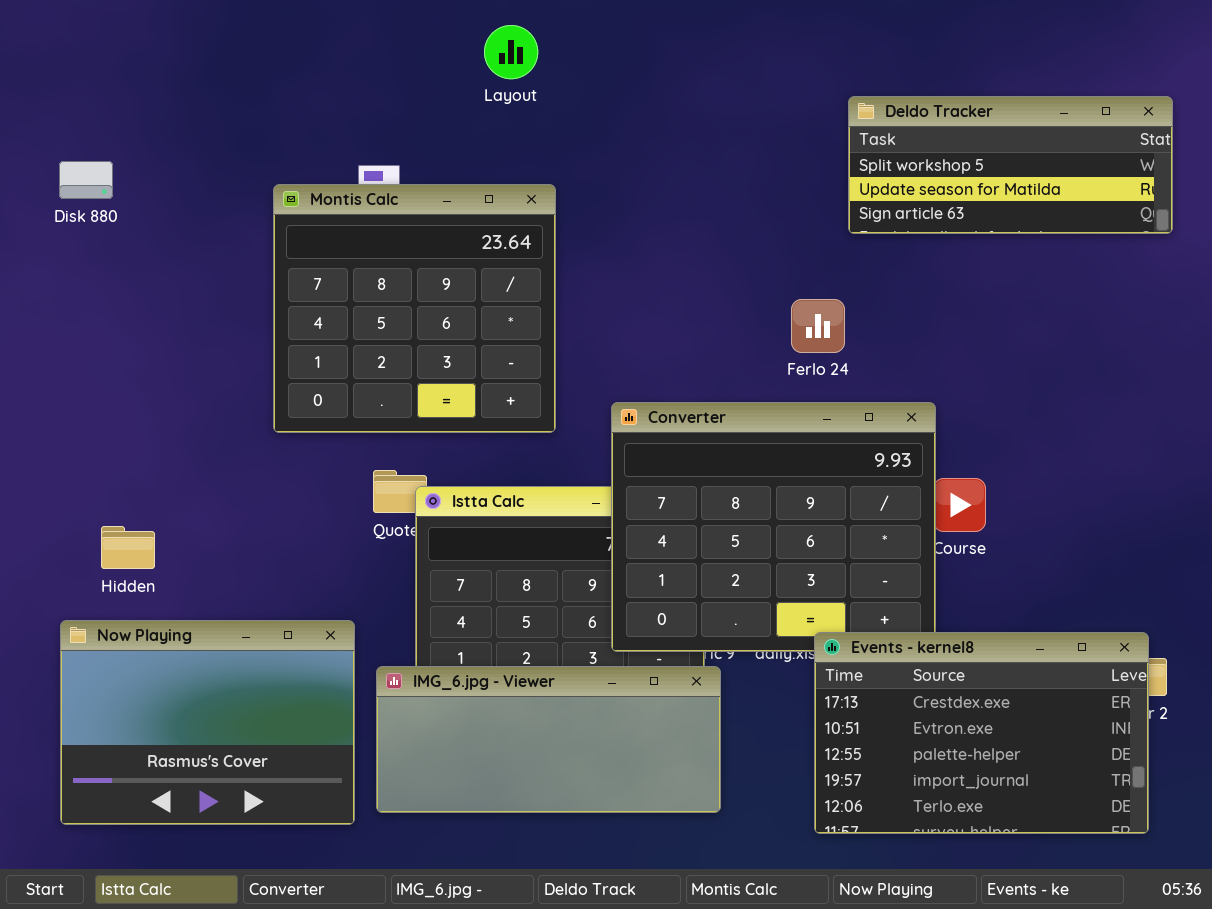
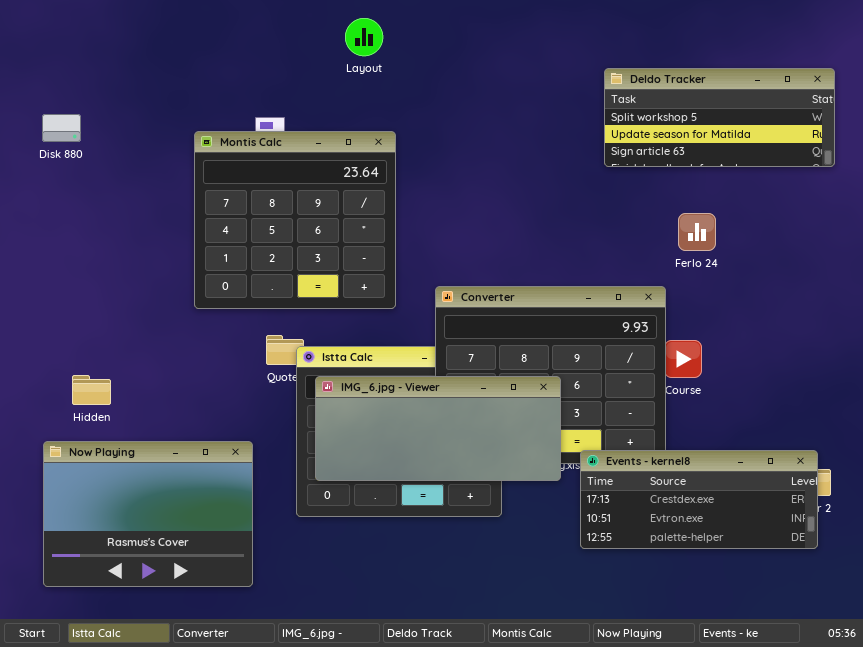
Ferlo 24: [791,299,845,353] -> [678,213,716,251], moved
Events - kernel8: [814,632,1149,834] -> [580,450,818,549], resized
IMG_6.jpg - Viewer: [376,666,721,813] -> [315,376,561,481], moved

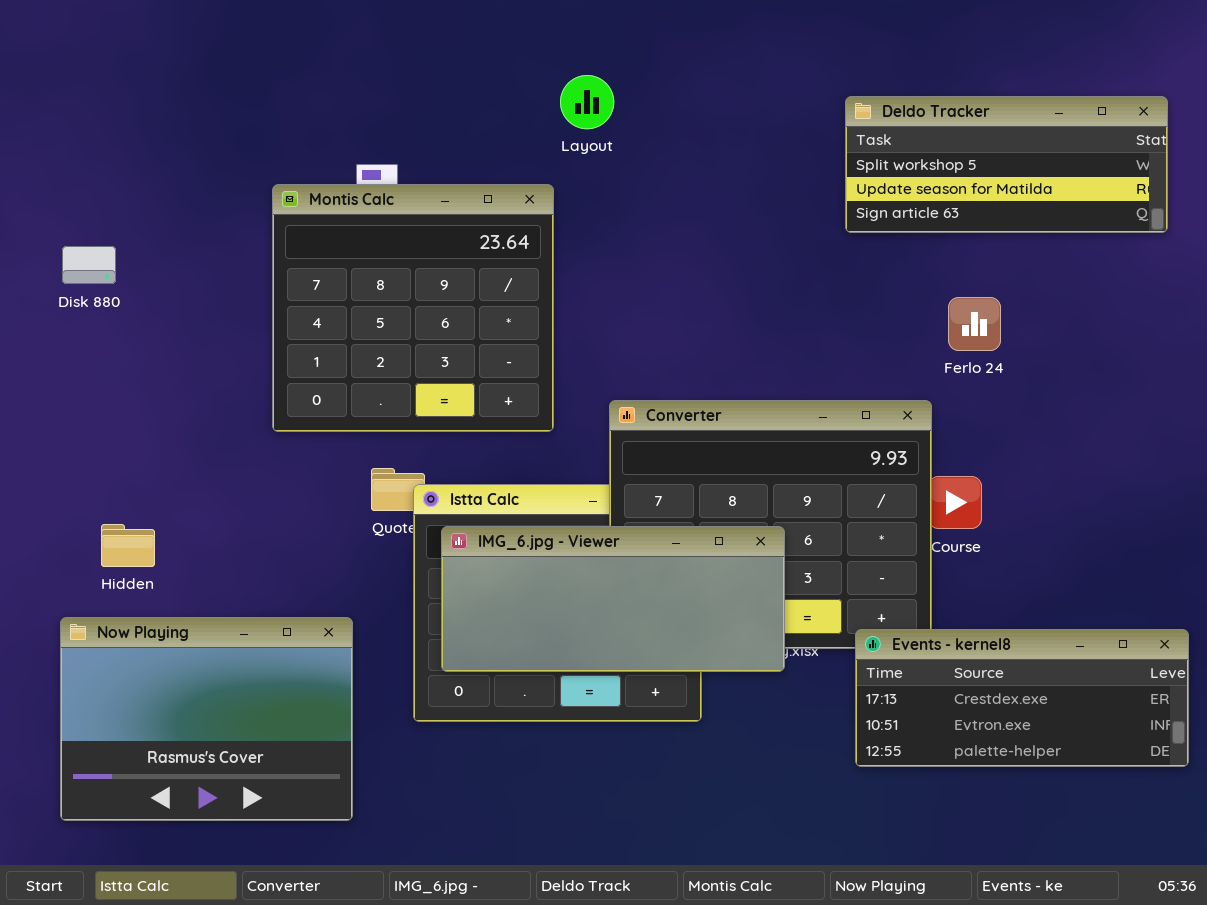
Layout: [345,18,383,56] -> [560,75,614,129], moved
Disk 880: [42,114,81,142] -> [62,246,116,284], moved
Events - kernel8: [580,450,818,549] -> [855,629,1189,767], moved

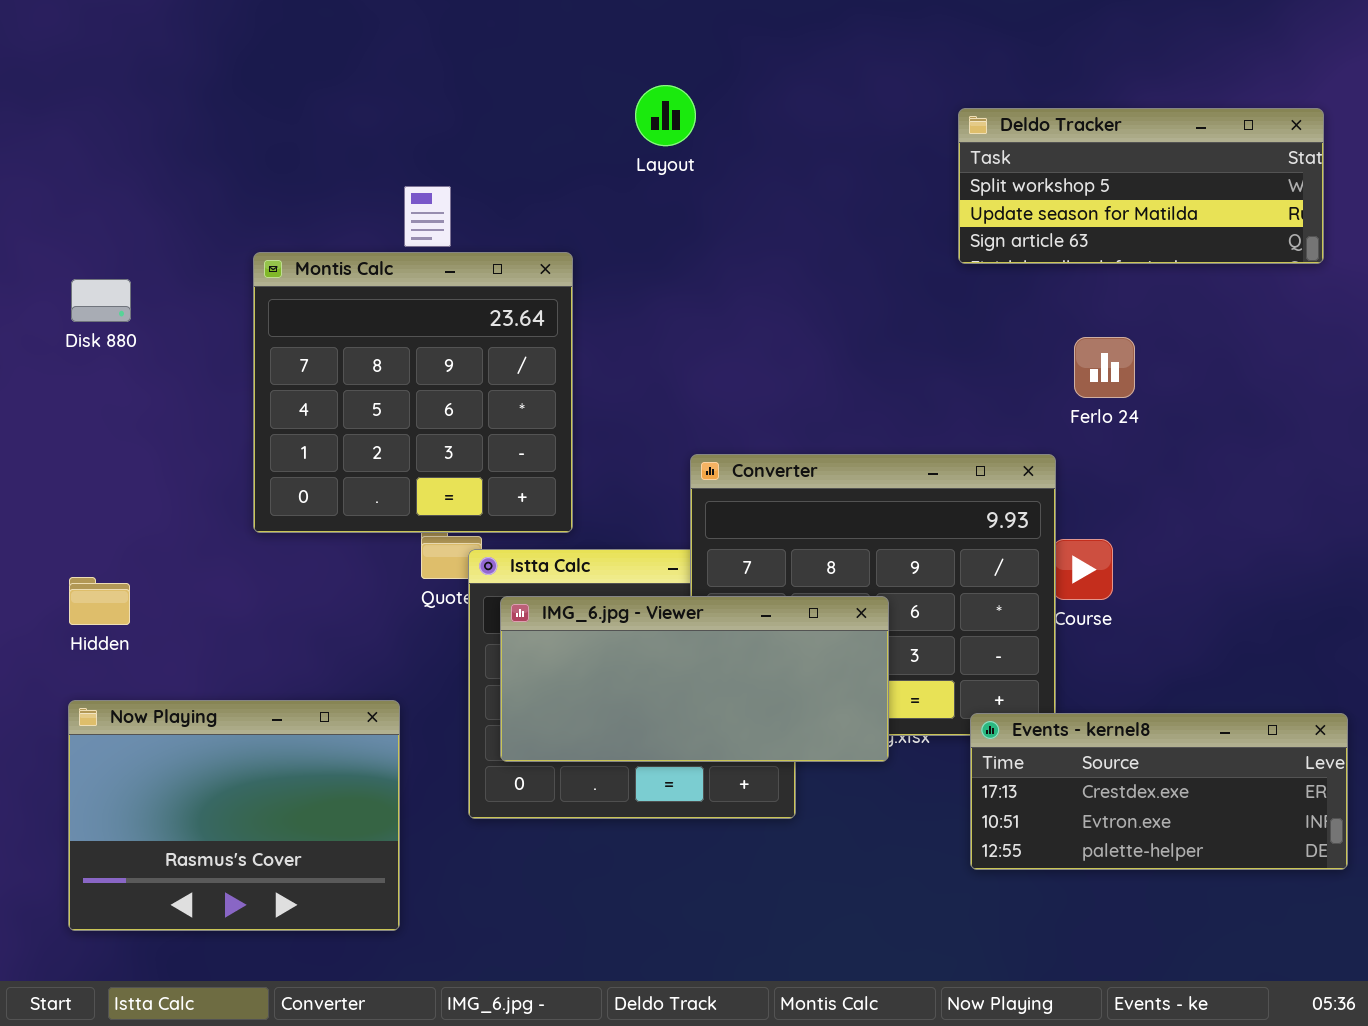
Montis Calc: [272,184,554,432] -> [253,252,573,533], moved
Hidden: [101,524,155,567] -> [69,577,130,625], moved

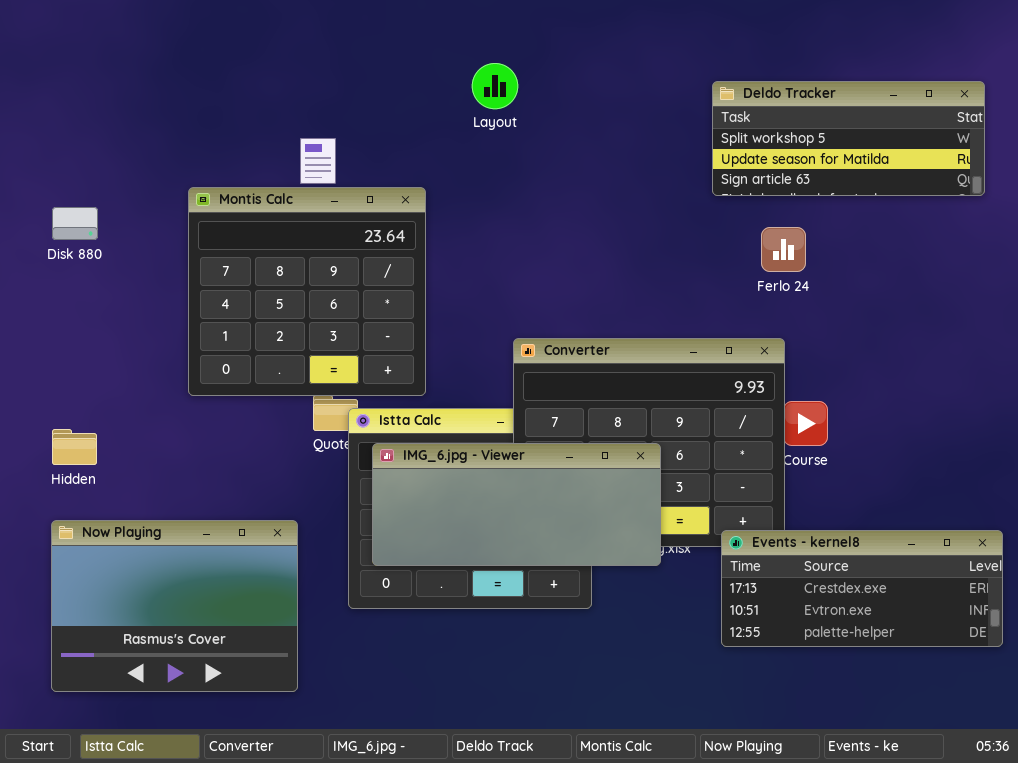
Ferlo 24: [1074,337,1135,398] -> [761,227,806,272], moved

